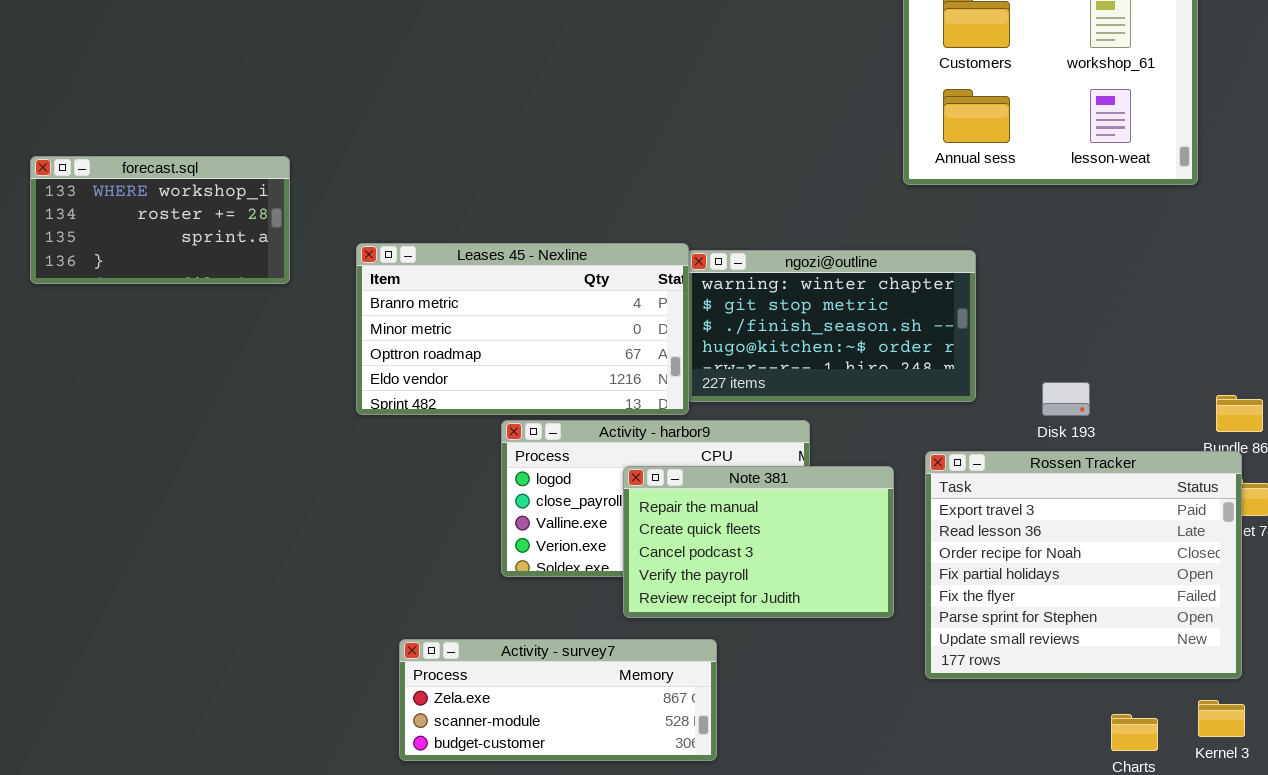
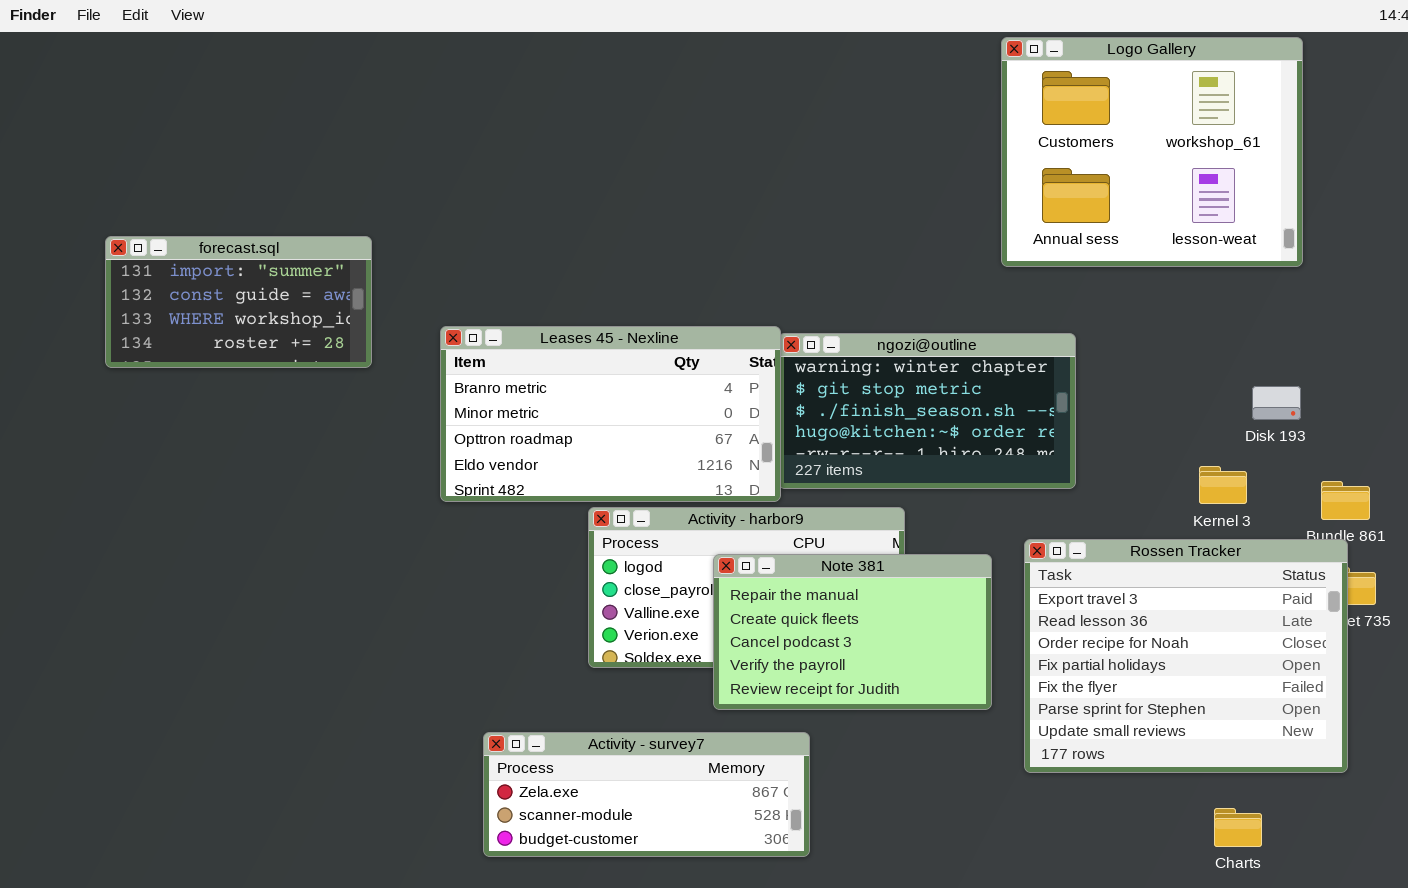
forecast.sql: [30,156,290,284] -> [105,236,372,368], scrolled up 2 rows
Disk 193: [1042,382,1090,416] -> [1252,386,1301,420], moved
Kernel 3: [1198,700,1245,737] -> [1199,466,1247,504], moved

